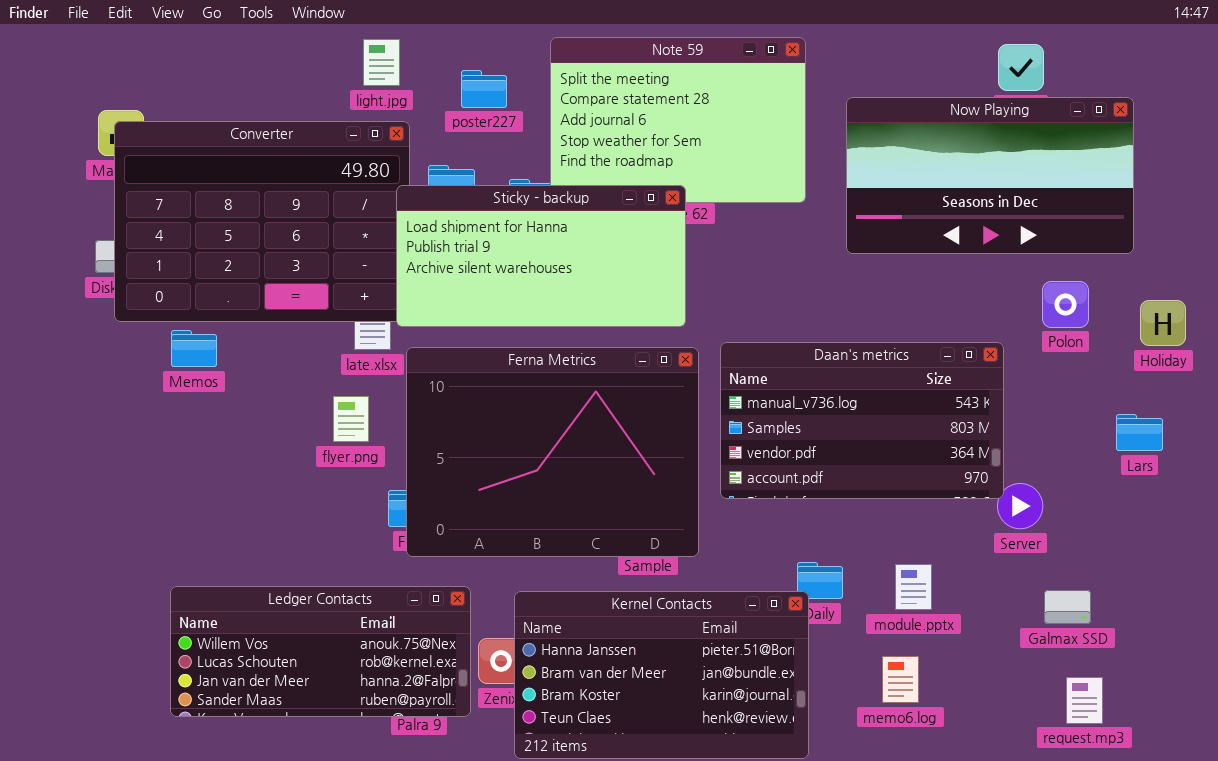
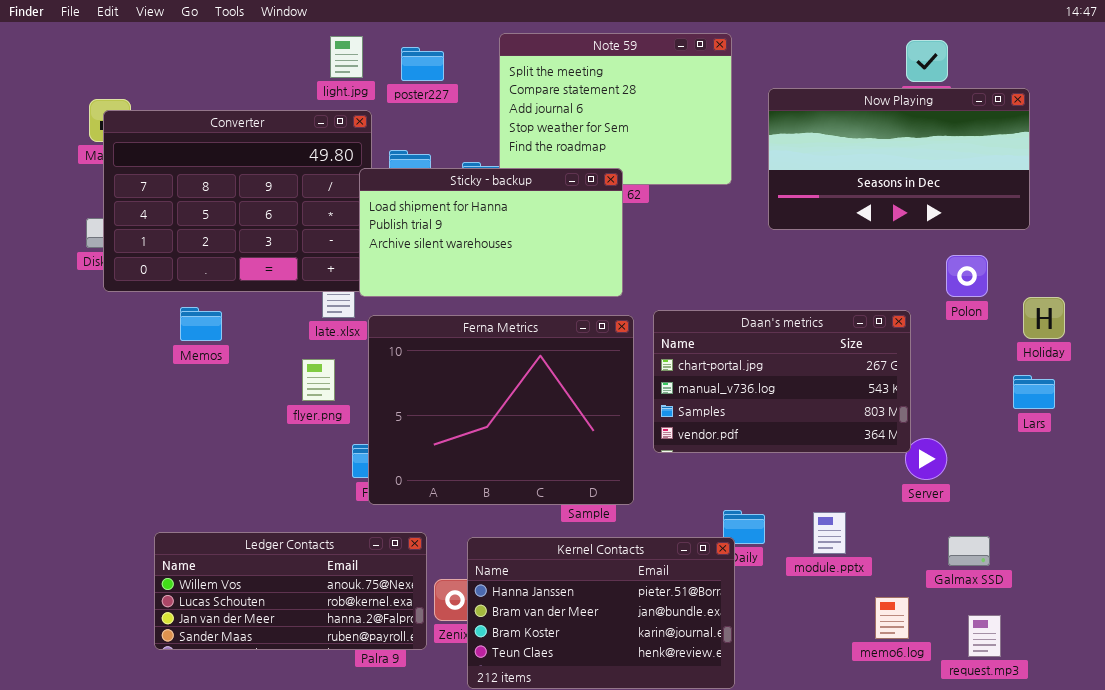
poster227: [461,70,507,108] -> [401,47,444,81], moved
Holiday: [1140,300,1186,346] -> [1023,297,1065,339], moved
Memos: [171,330,217,367] -> [180,307,222,341], moved
Daan's metrics: [720,342,1004,499] -> [653,310,911,453], scrolled up 1 row
memo6.log: [882,656,919,703] -> [875,597,909,639], moved

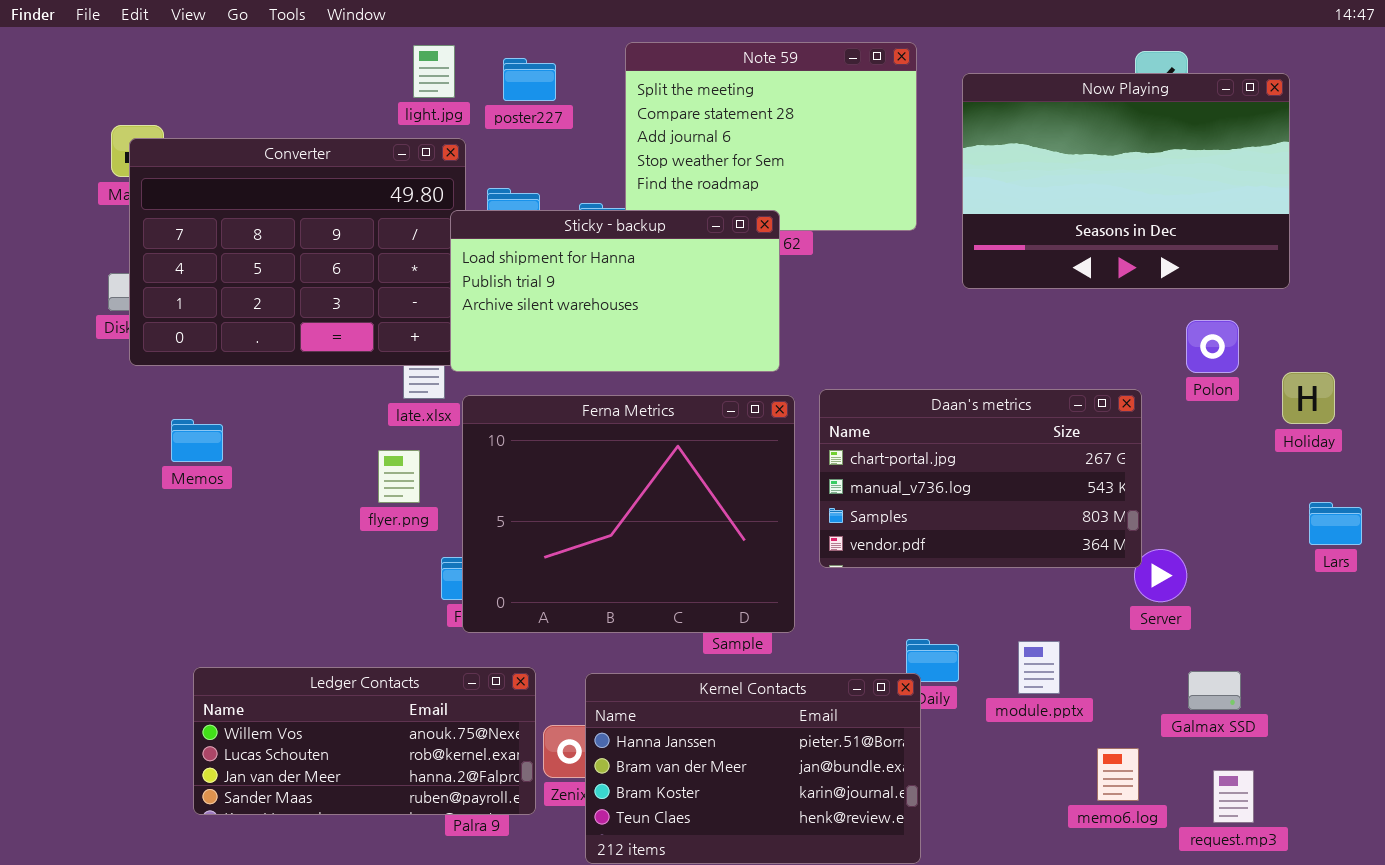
Now Playing: [768,88,1030,230] -> [962,73,1290,289], resized
Memos: [180,307,222,341] -> [171,419,223,462], moved
Lars: [1013,375,1055,409] -> [1309,502,1362,545], moved

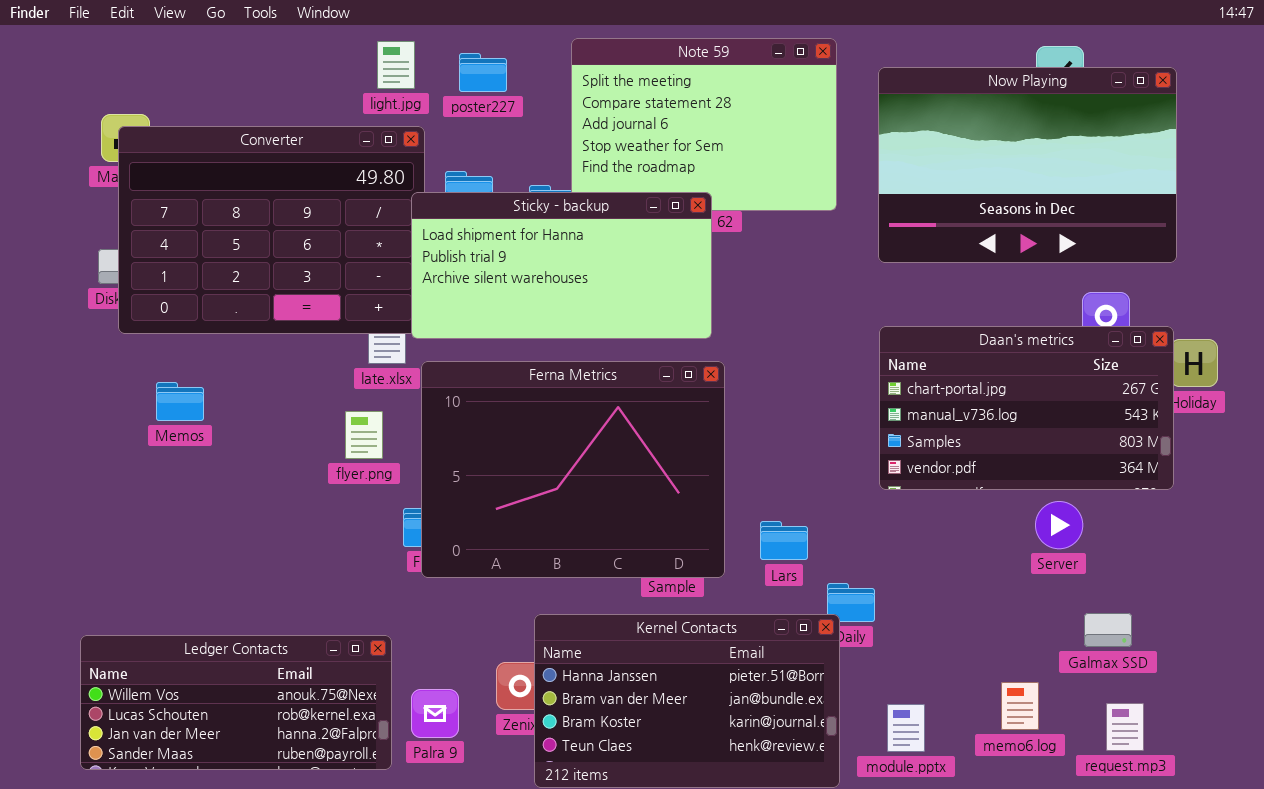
Daan's metrics: [819,389,1142,568] -> [879,326,1174,490], moved
Lars: [1309,502,1362,545] -> [760,521,808,560], moved
module.pptx: [1018,641,1060,694] -> [887,704,925,752], moved
Ledger Contacts: [193,667,536,815] -> [80,635,392,770], moved

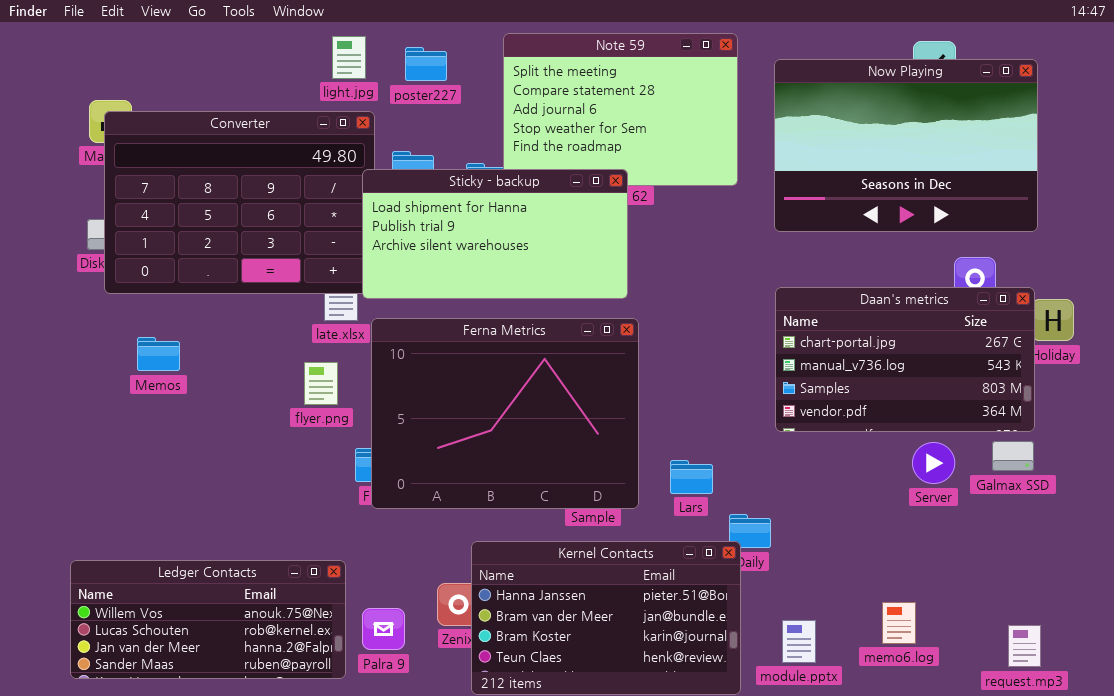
Galmax SSD: [1084,613,1132,647] -> [992,441,1034,471], moved
request.mp3: [1106,703,1144,751] -> [1008,625,1041,667], moved

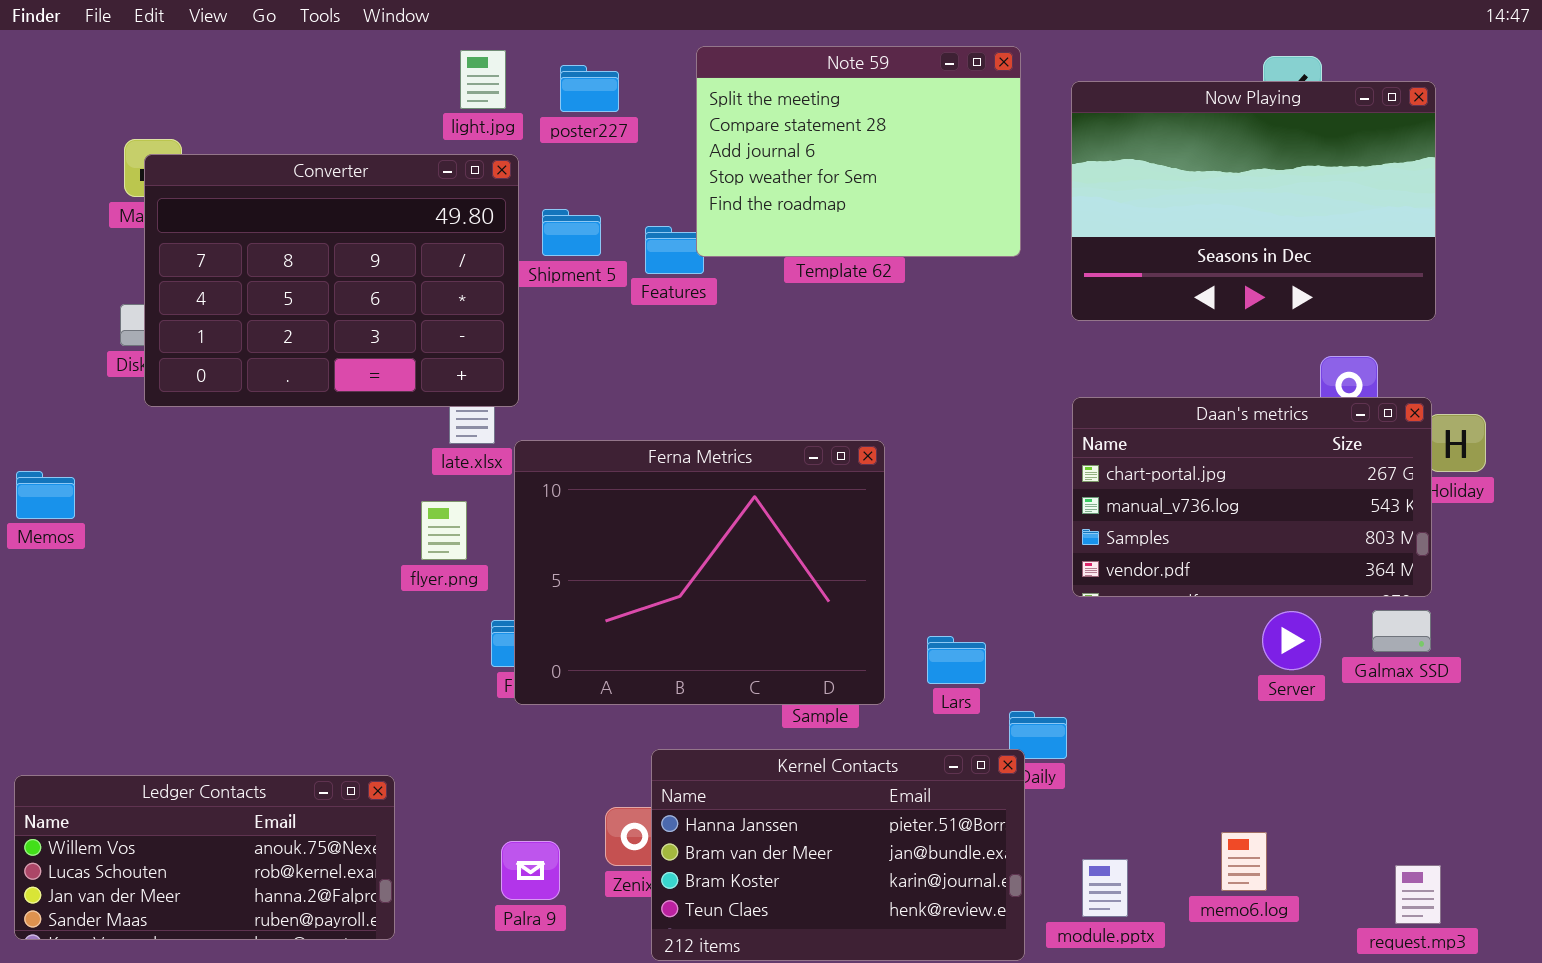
Sticky - backup: [362,169,628,299] -> none, closed
Memos: [137,337,180,371] -> [16,471,75,519], moved
Ledger Contacts: [70,560,346,679] -> [14,775,395,940], moved

